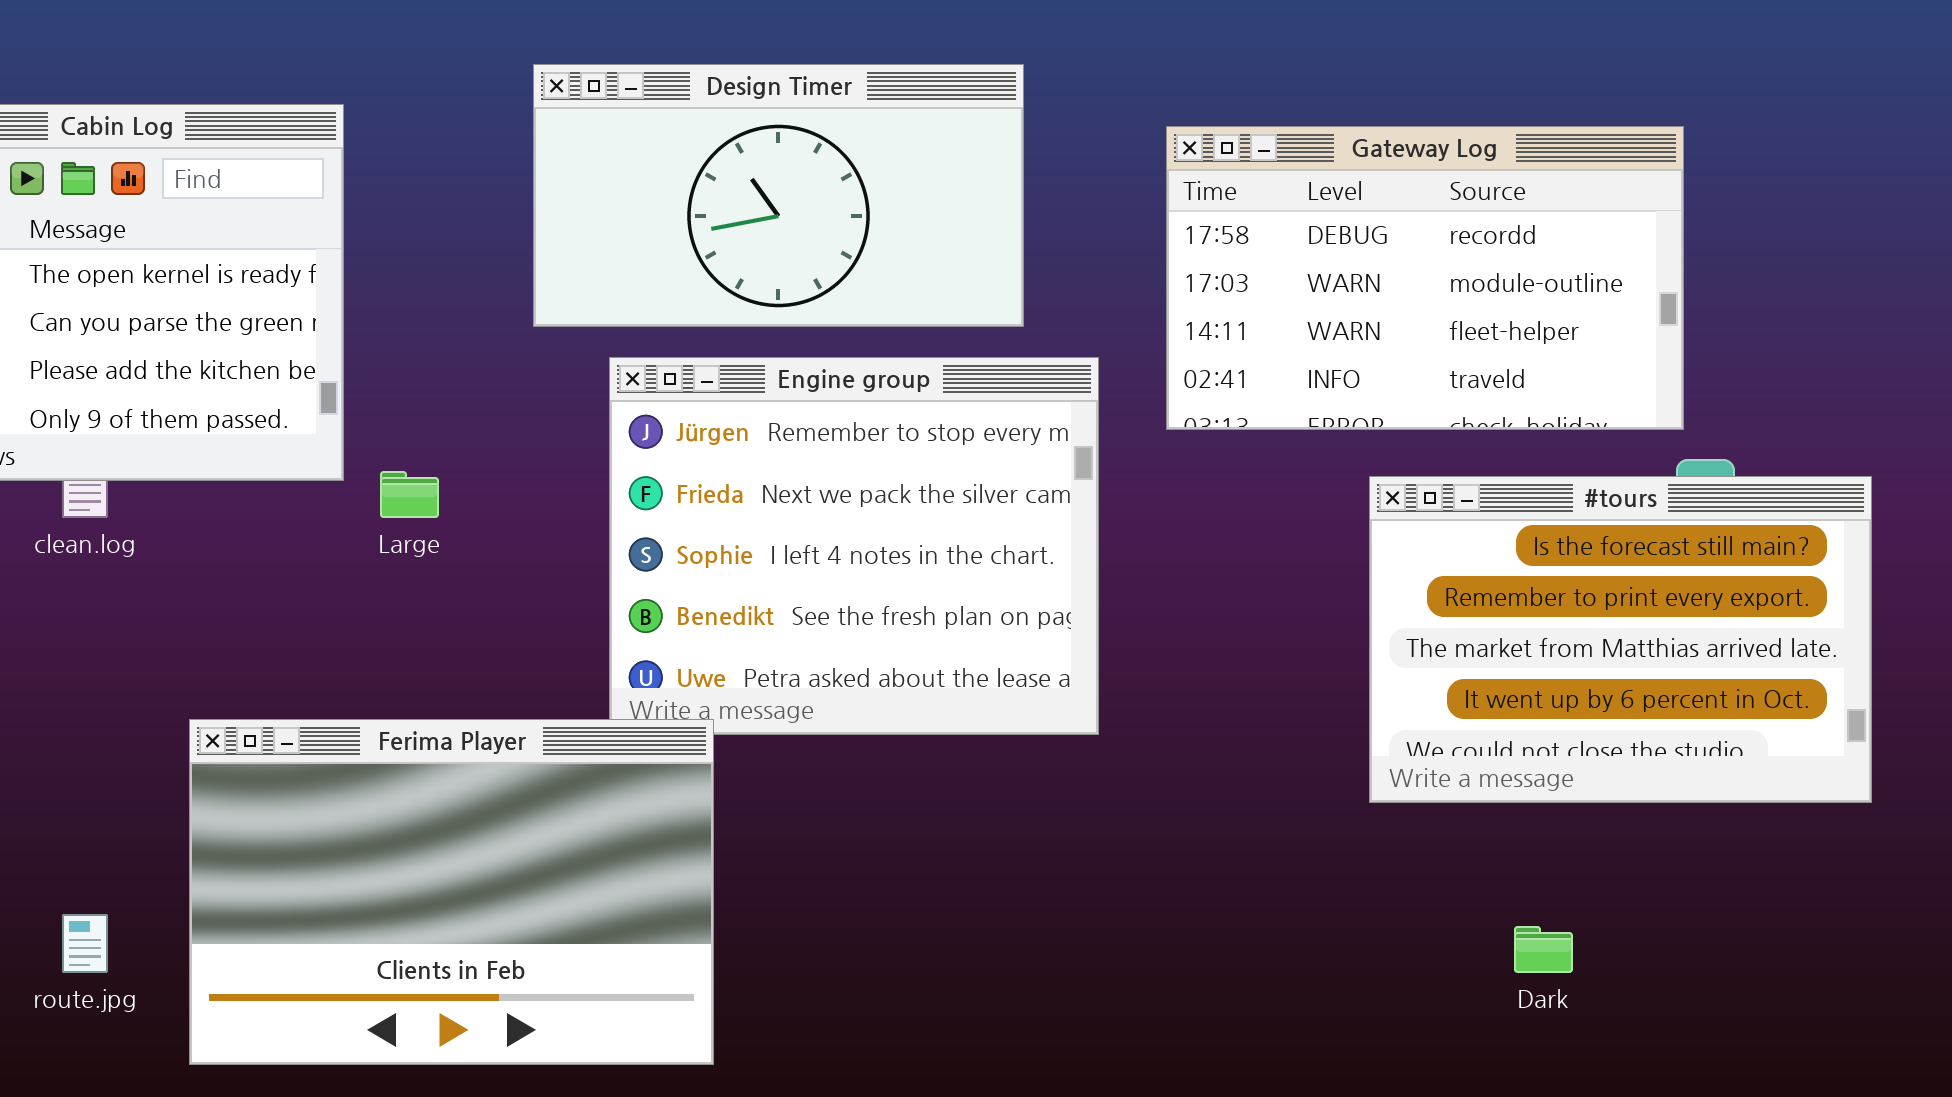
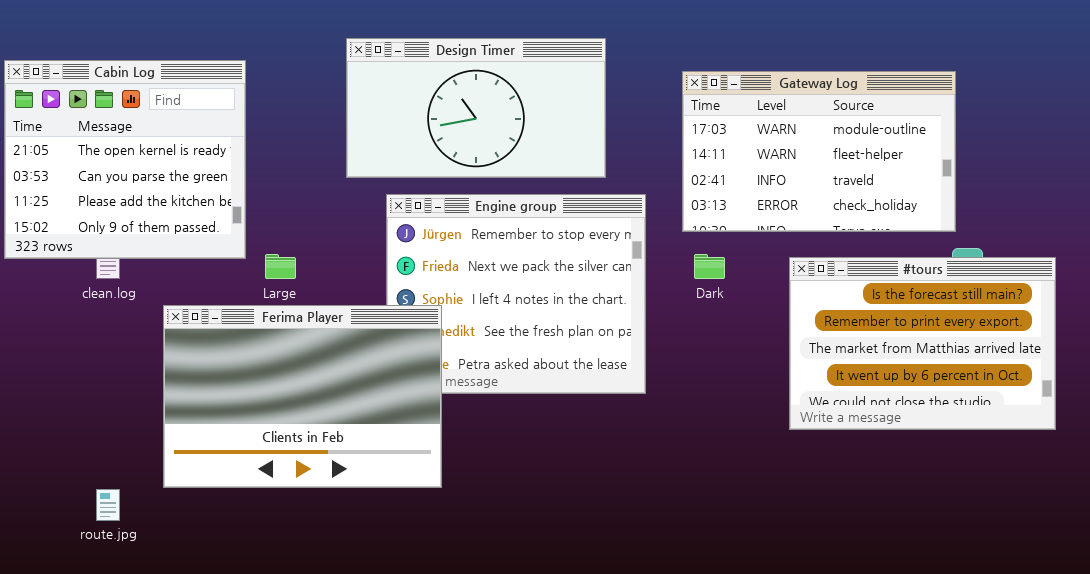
Gateway Log: [1166,126,1684,430] -> [682,71,956,232], scrolled down 1 row
Ferima Player: [189,719,714,1065] -> [163,305,442,488], moved
Dark: [1514,926,1573,973] -> [694,254,725,279], moved

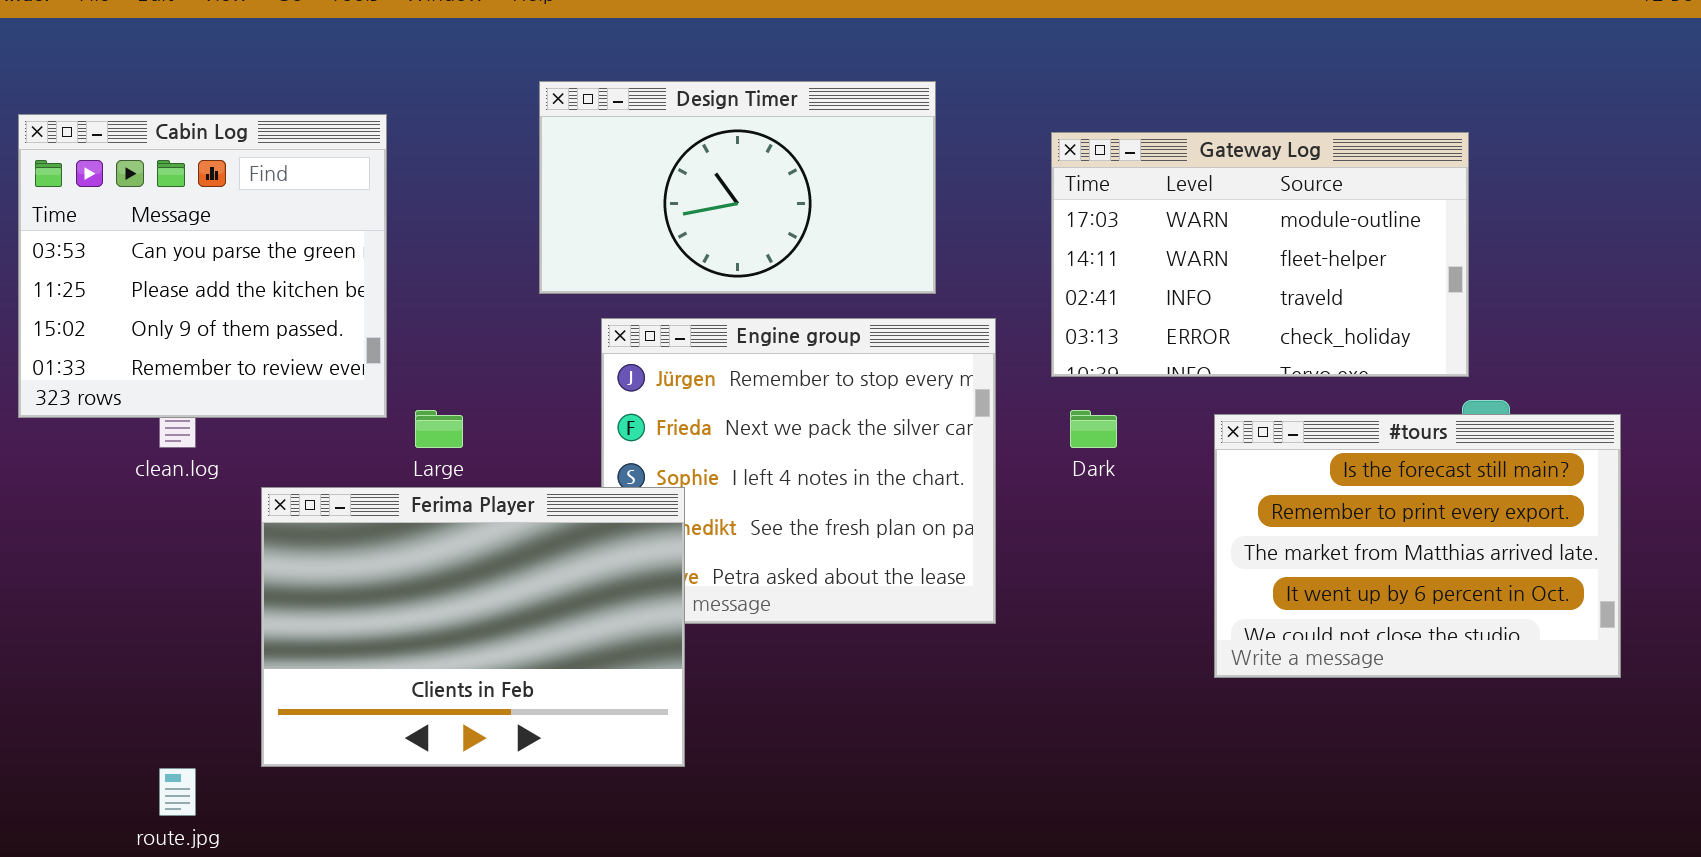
Cabin Log: [4,60,246,259] -> [18,114,387,418], scrolled down 1 row

